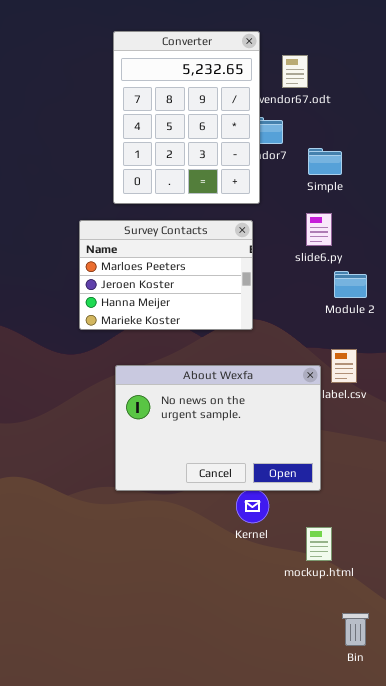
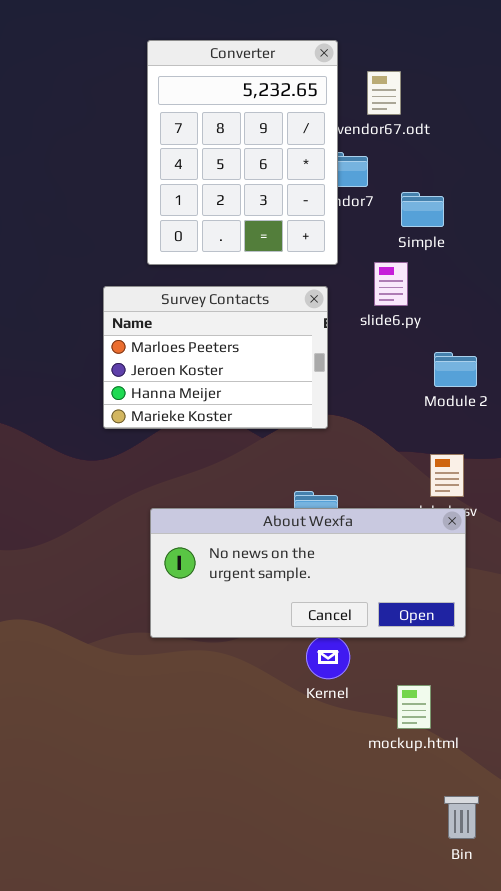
slide6.py: [306,213,332,246] -> [374,262,408,306], moved
About Wexfa: [115,365,321,491] -> [150,508,466,638], resized

